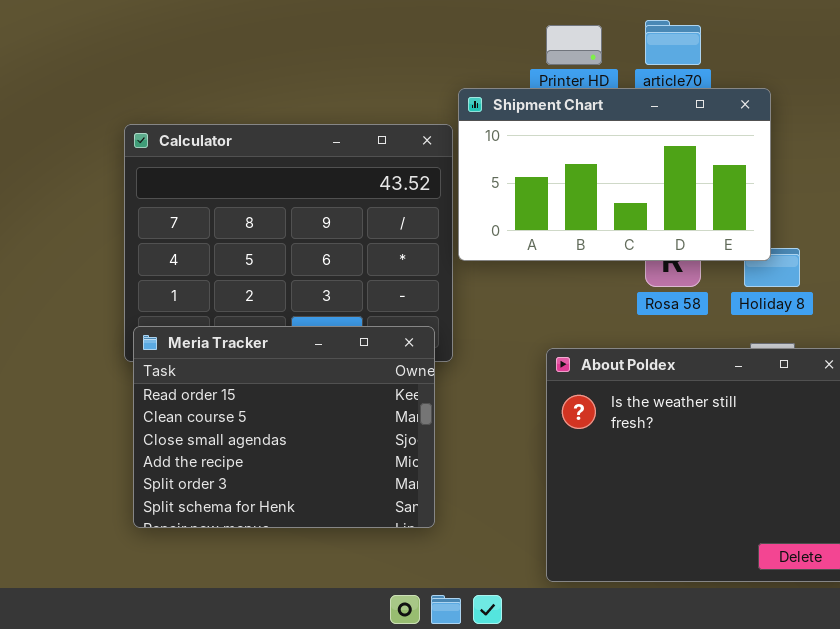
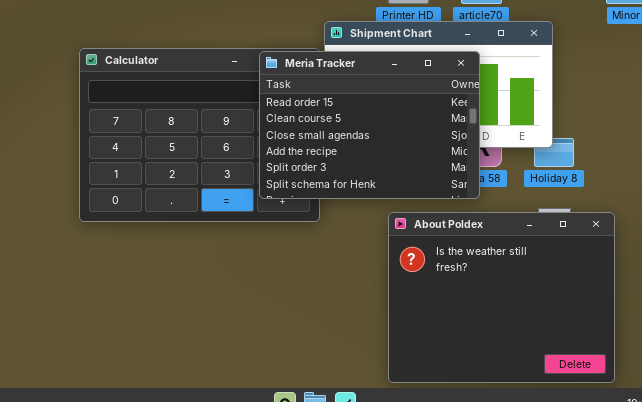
Meria Tracker: [133,326,435,528] -> [259,51,480,199], moved

